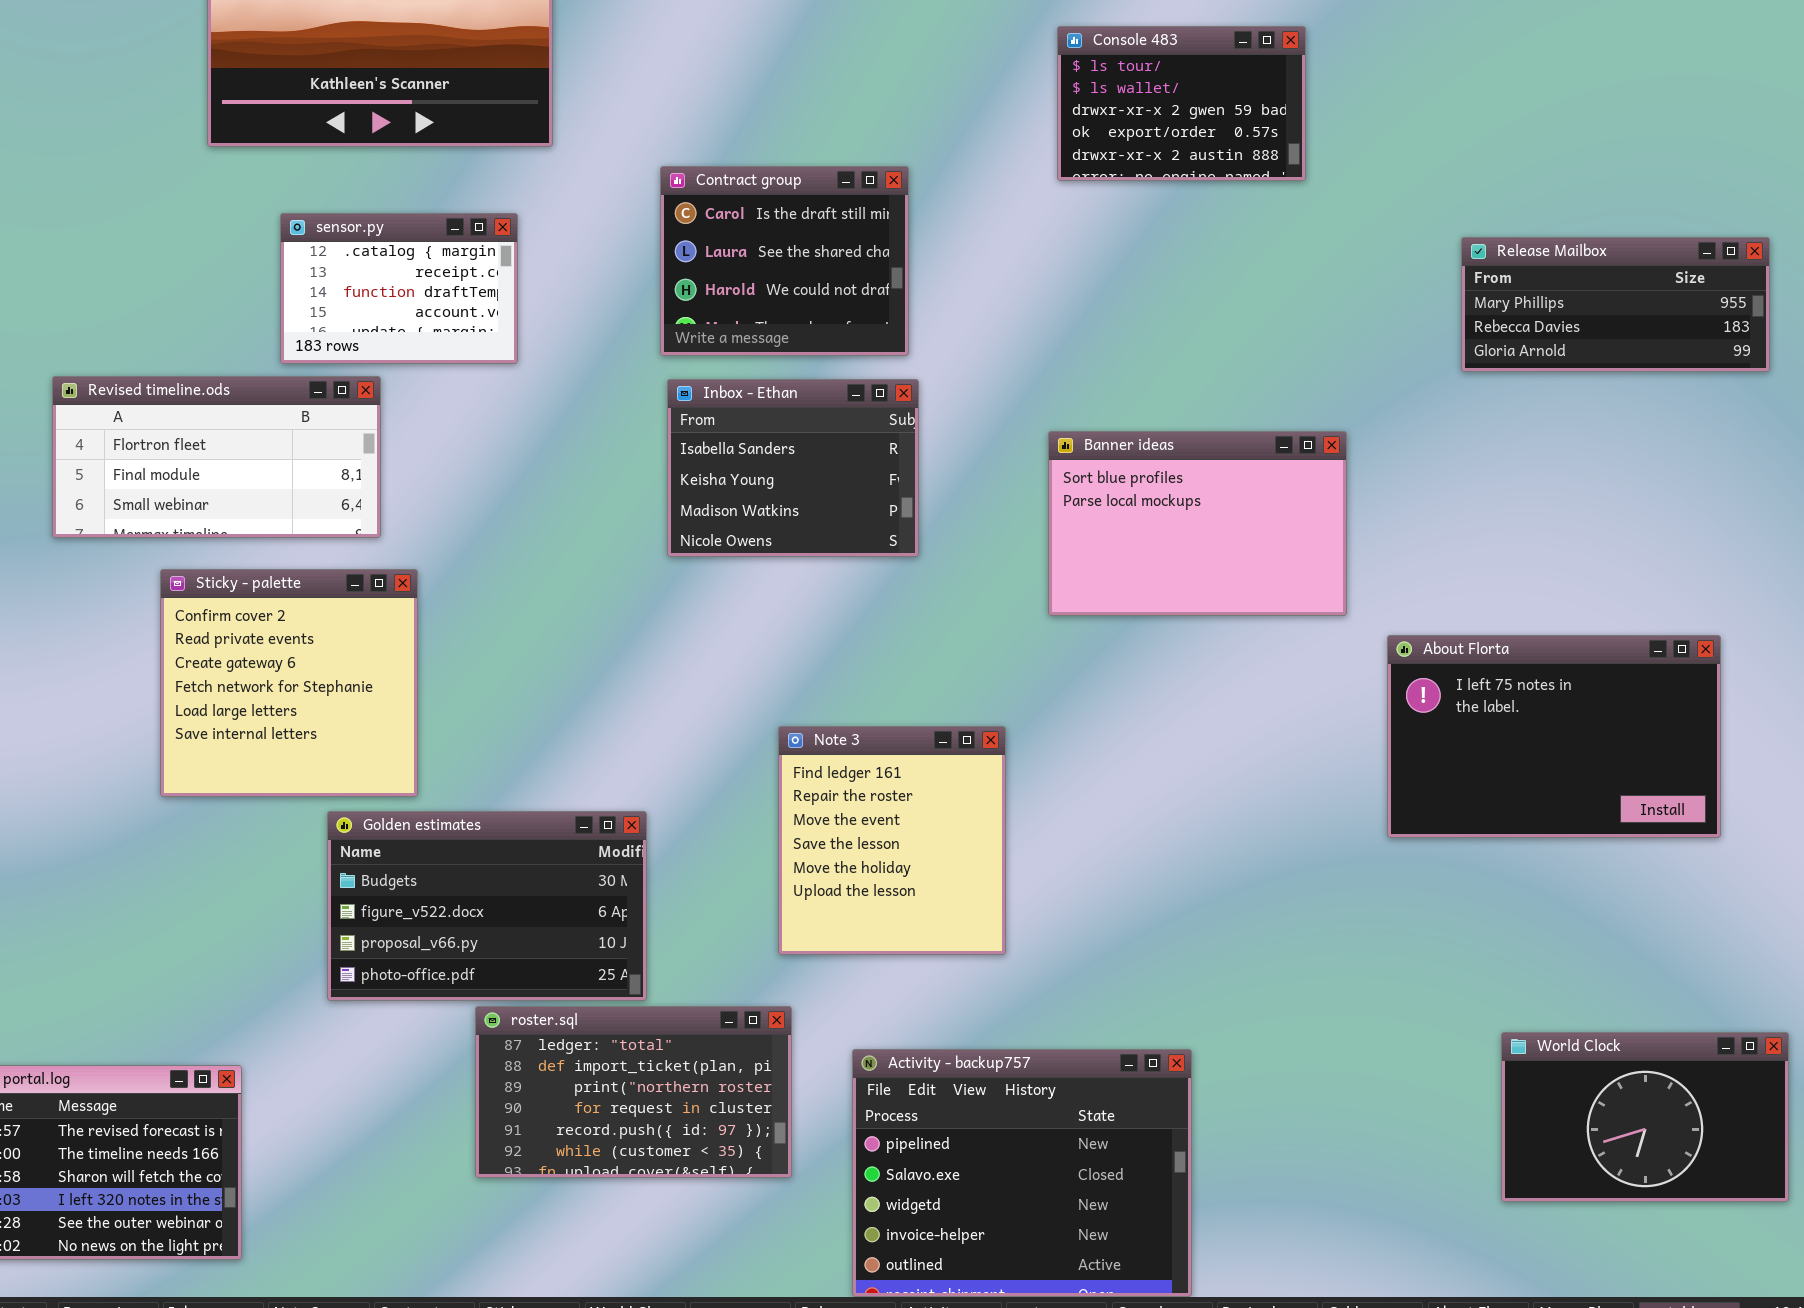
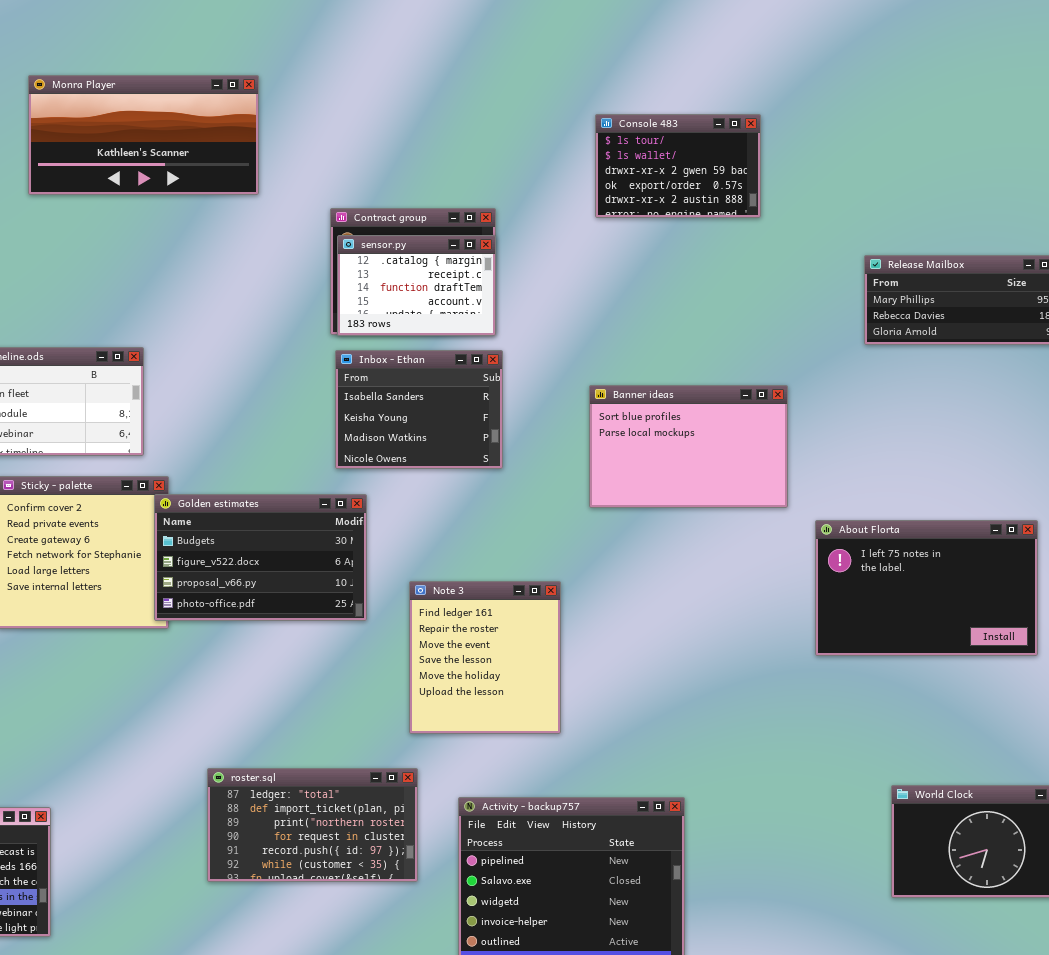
sensor.py: [280,213,518,364] -> [337,235,496,336], moved
Golden estimates: [327,811,647,1001] -> [154,494,367,621], moved

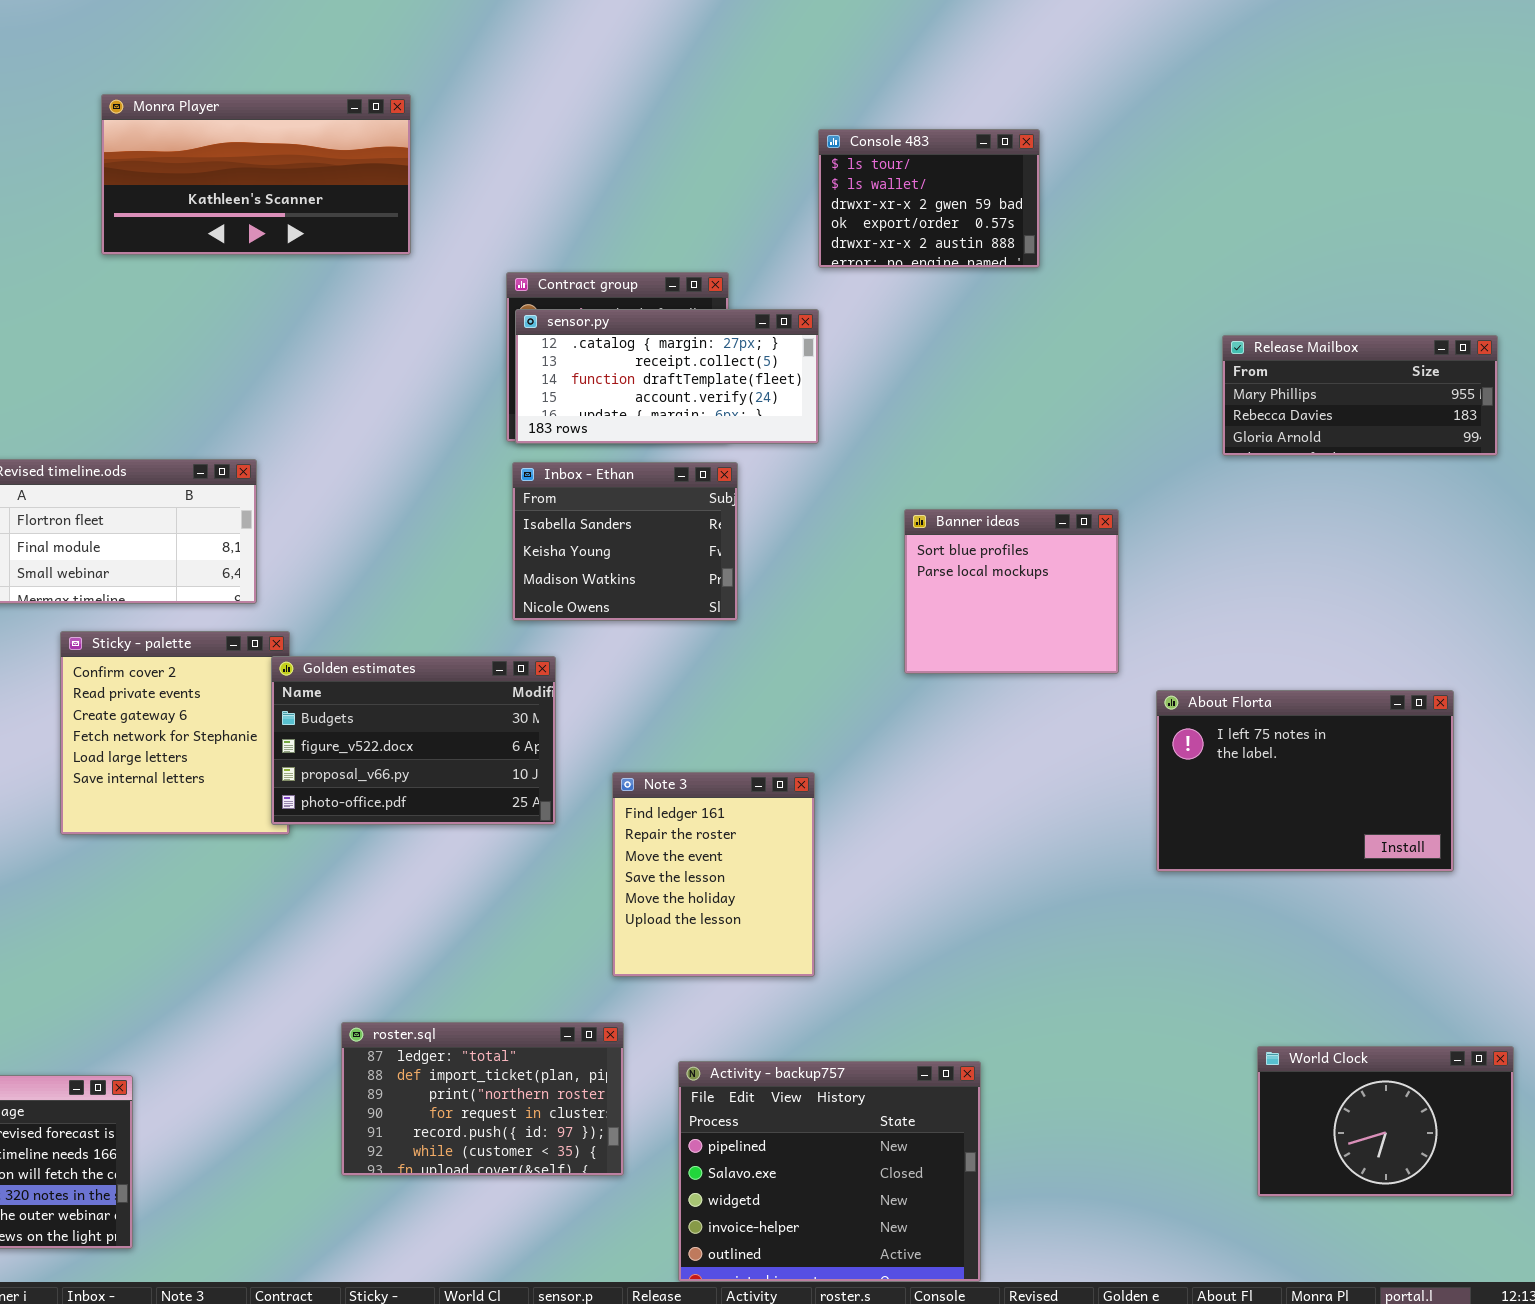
Console 483: [595,114,761,218] -> [818,129,1040,268], moved
sensor.py: [337,235,496,336] -> [515,309,819,444], resized
Banner ideas: [589,385,788,508] -> [904,509,1119,674], resized

